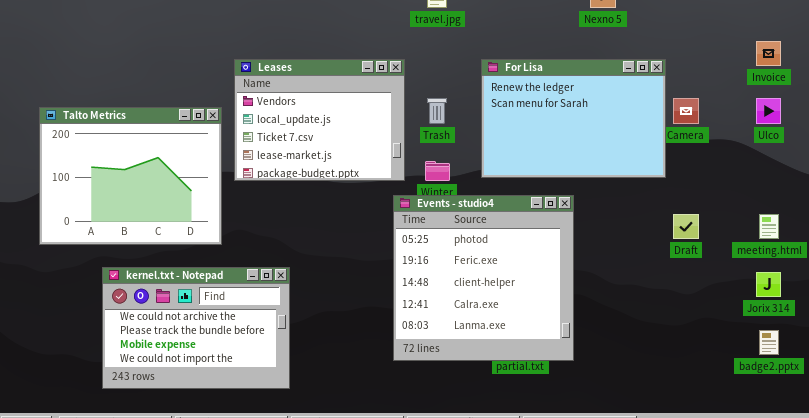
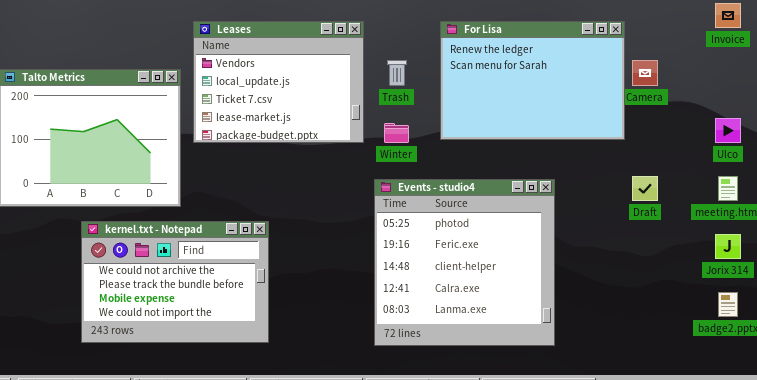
Ulco: [756,98,781,124] -> [715,118,741,143], moved
Events - studio4: [393,195,574,361] -> [374,179,555,346], moved
kernel.txt - Notepad: [102,267,290,389] -> [81,221,269,343], moved

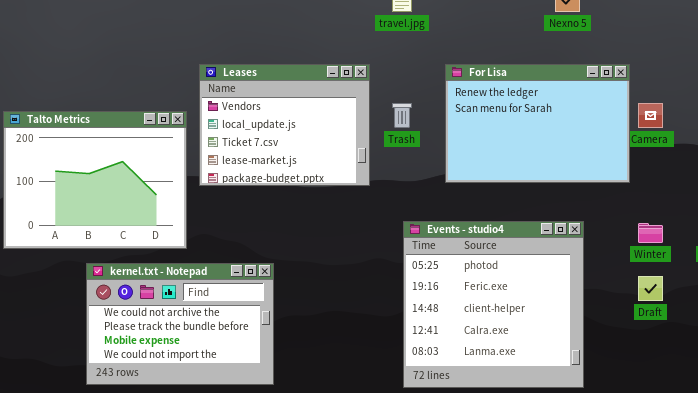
Winter: [384,123,409,143] -> [638,223,663,243], moved
Draft: [632,176,658,201] -> [638,276,663,301], moved
Events - studio4: [374,179,555,346] -> [403,221,584,388], moved

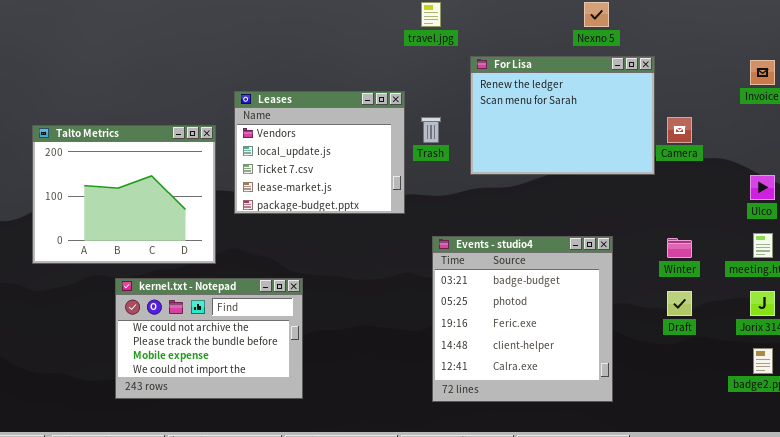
Leases: [199,64,370,186] -> [234,91,405,214], moved
For Lisa: [445,64,630,183] -> [470,56,655,175], moved
Events - studio4: [403,221,584,388] -> [432,236,613,402], scrolled up 1 row

